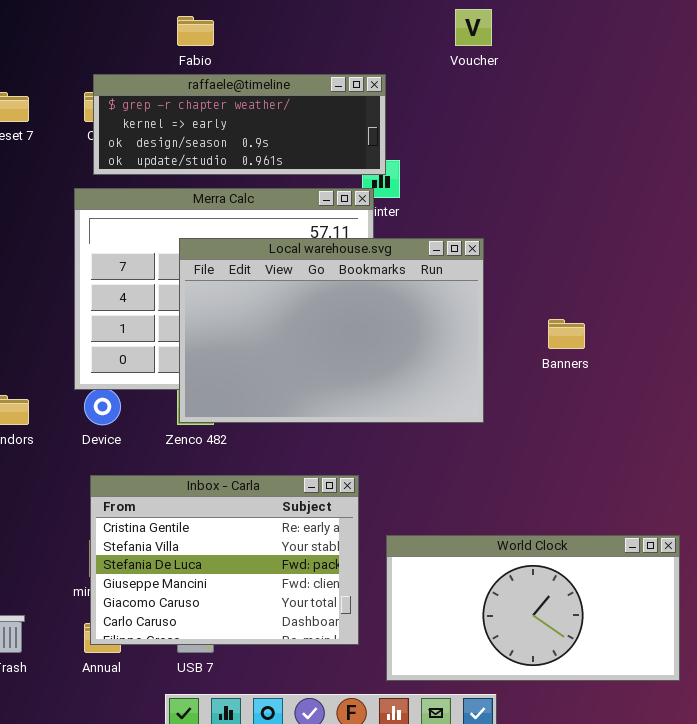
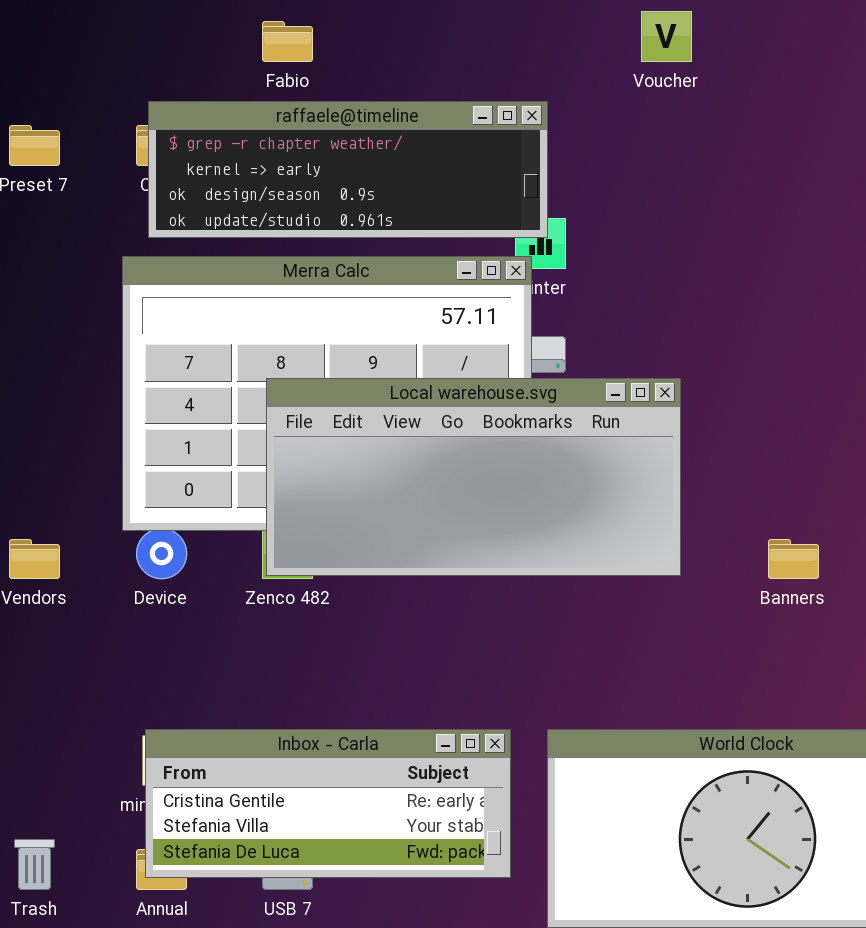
Local warehouse.svg: [179,238,484,423] -> [266,378,681,576], resized
Banners: [548,319,585,349] -> [768,539,819,579], moved
Inbox - Carla: [90,475,359,645] -> [145,729,511,878], resized

